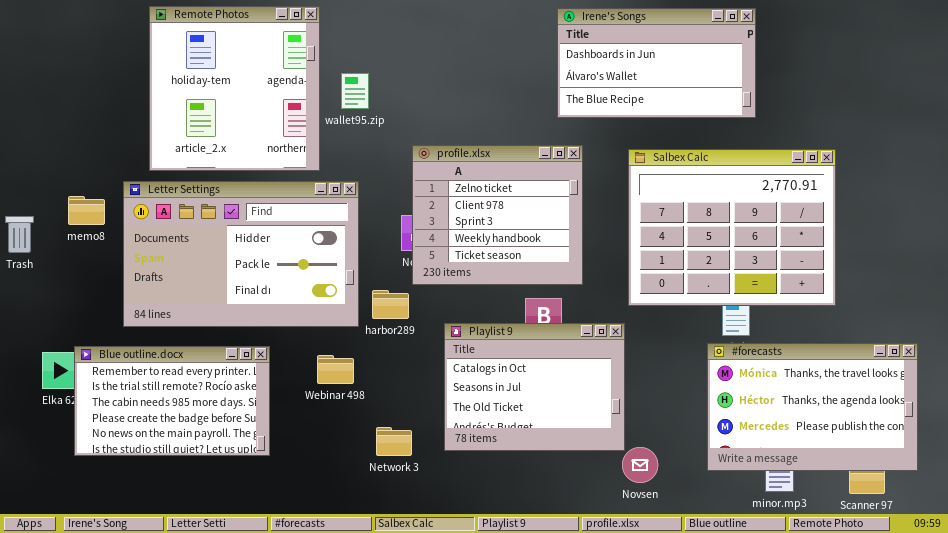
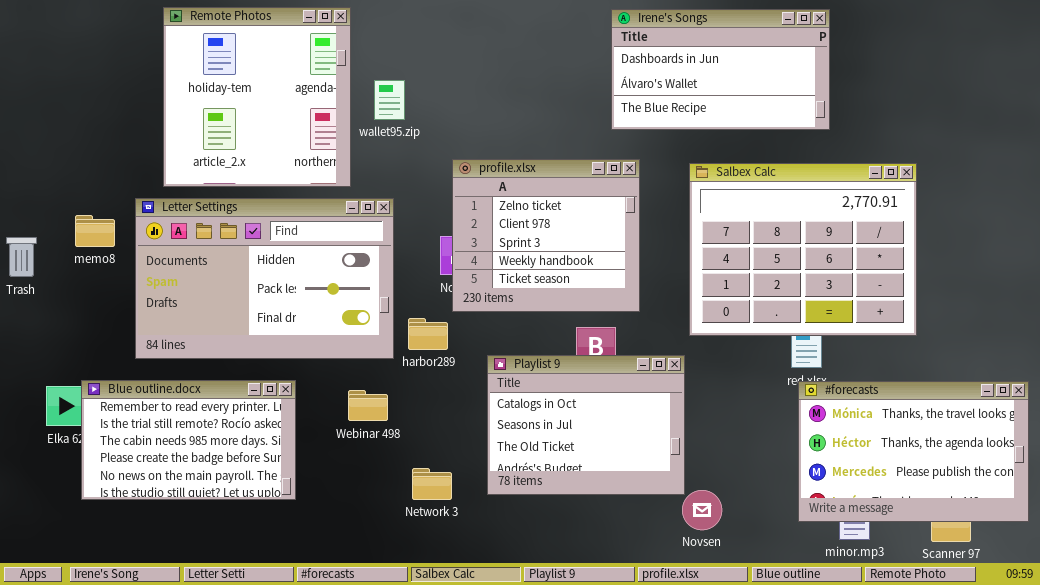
#forecasts: [707,343,918,471] -> [798,381,1029,522], moved

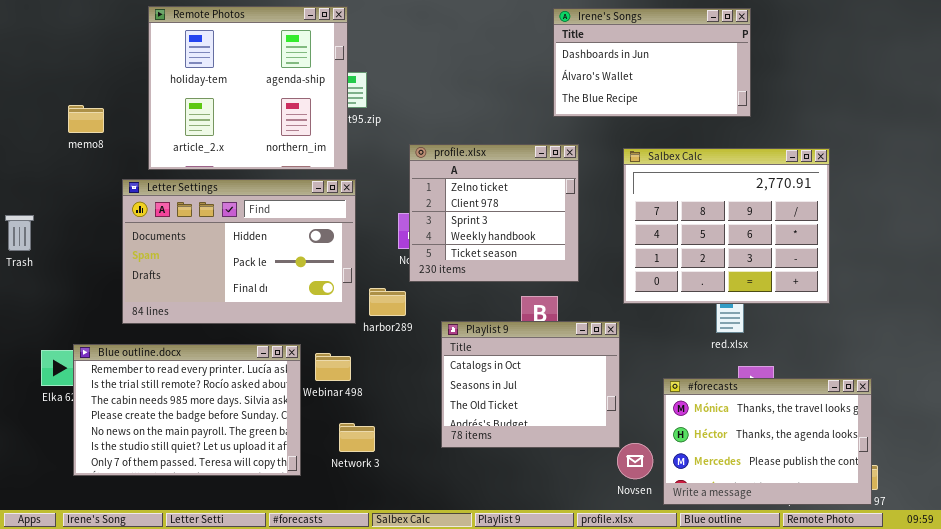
Remote Photos: [163,7,351,187] -> [148,6,348,170], resized
memo8: [75,215,115,247] -> [68,105,104,133], moved
Blue outline.docx: [81,380,296,500] -> [73,344,301,476], resized
#forecasts: [798,381,1029,522] -> [663,378,872,505], moved
Network 3: [412,468,452,500] -> [339,423,375,452], moved

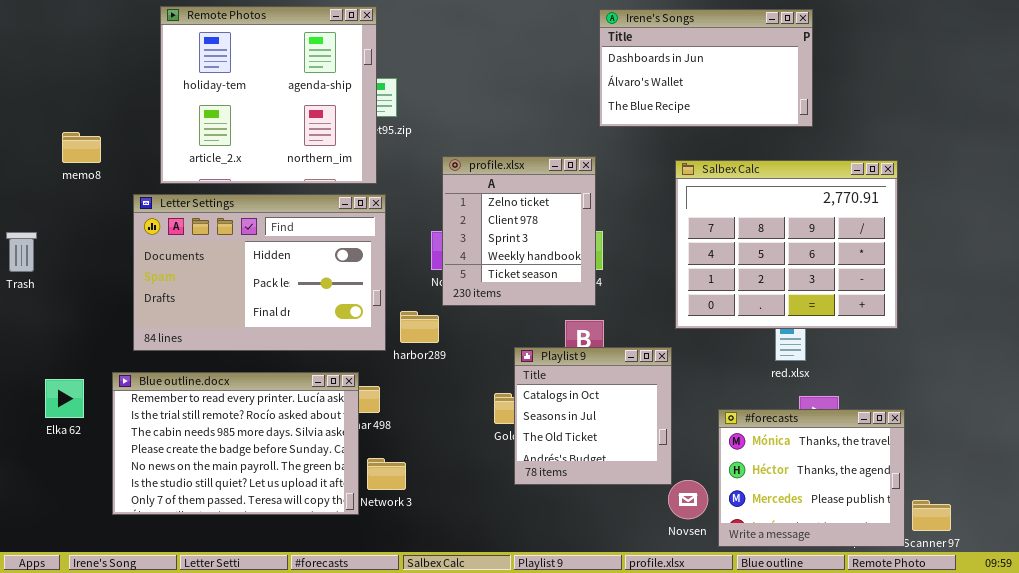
memo8: [68,105,104,133] -> [62,132,101,163], moved
profile.xlsx: [409,144,579,282] -> [442,156,596,306], resized
Playlist 9: [441,321,620,448] -> [514,347,672,485], resized
Blue outline.docx: [73,344,301,476] -> [112,372,359,515], moved
#forecasts: [663,378,872,505] -> [718,409,905,547], resized

